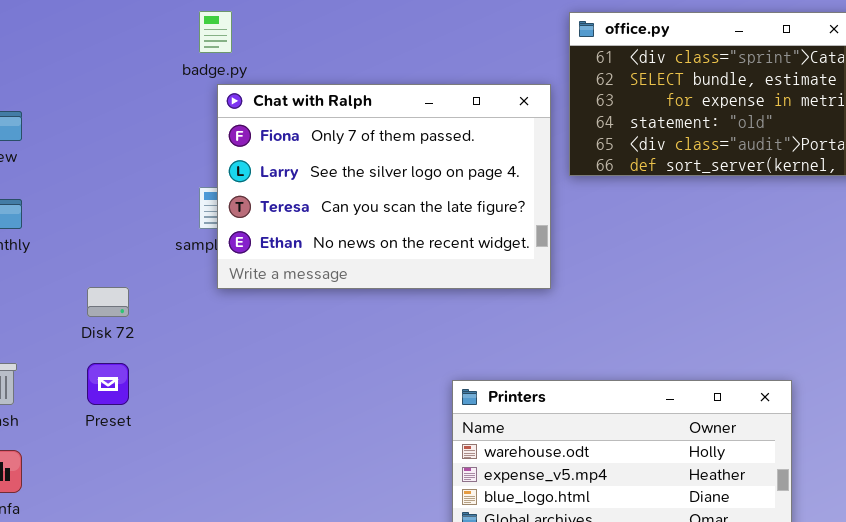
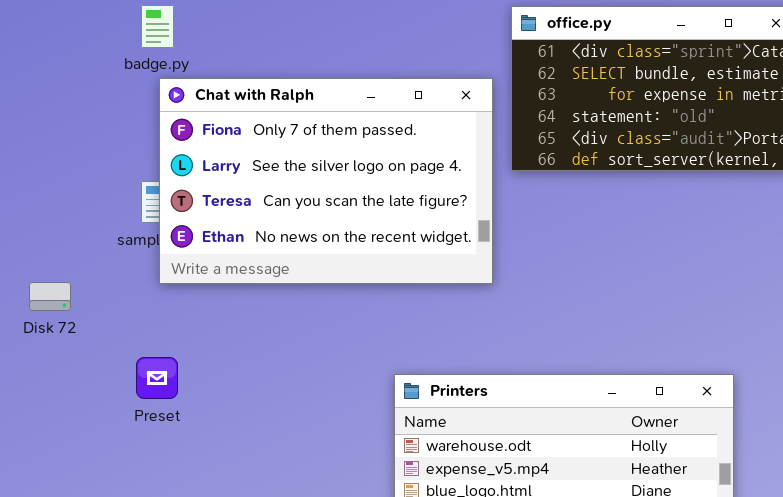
Preset: [87,363,129,405] -> [136,357,178,399], moved

